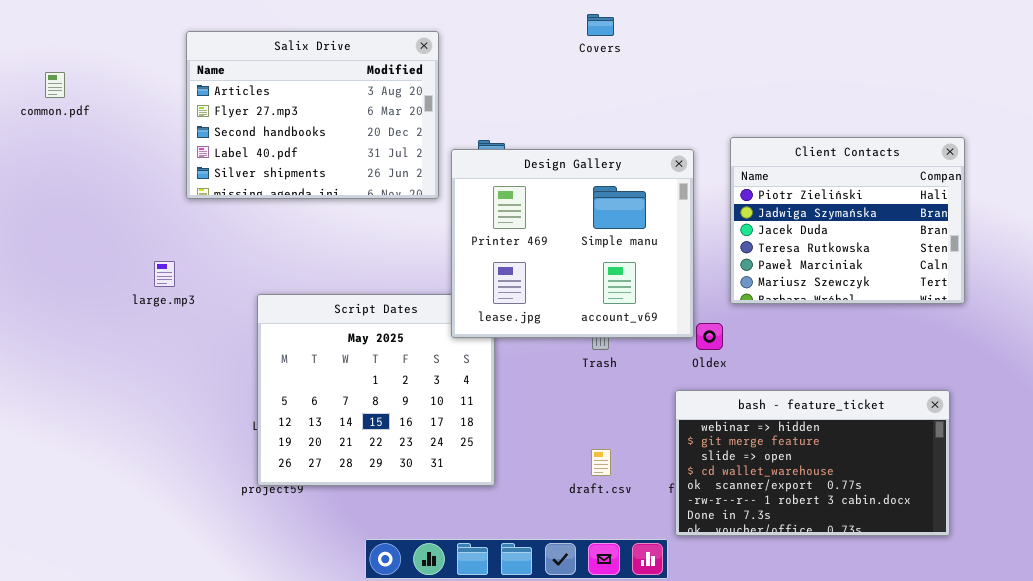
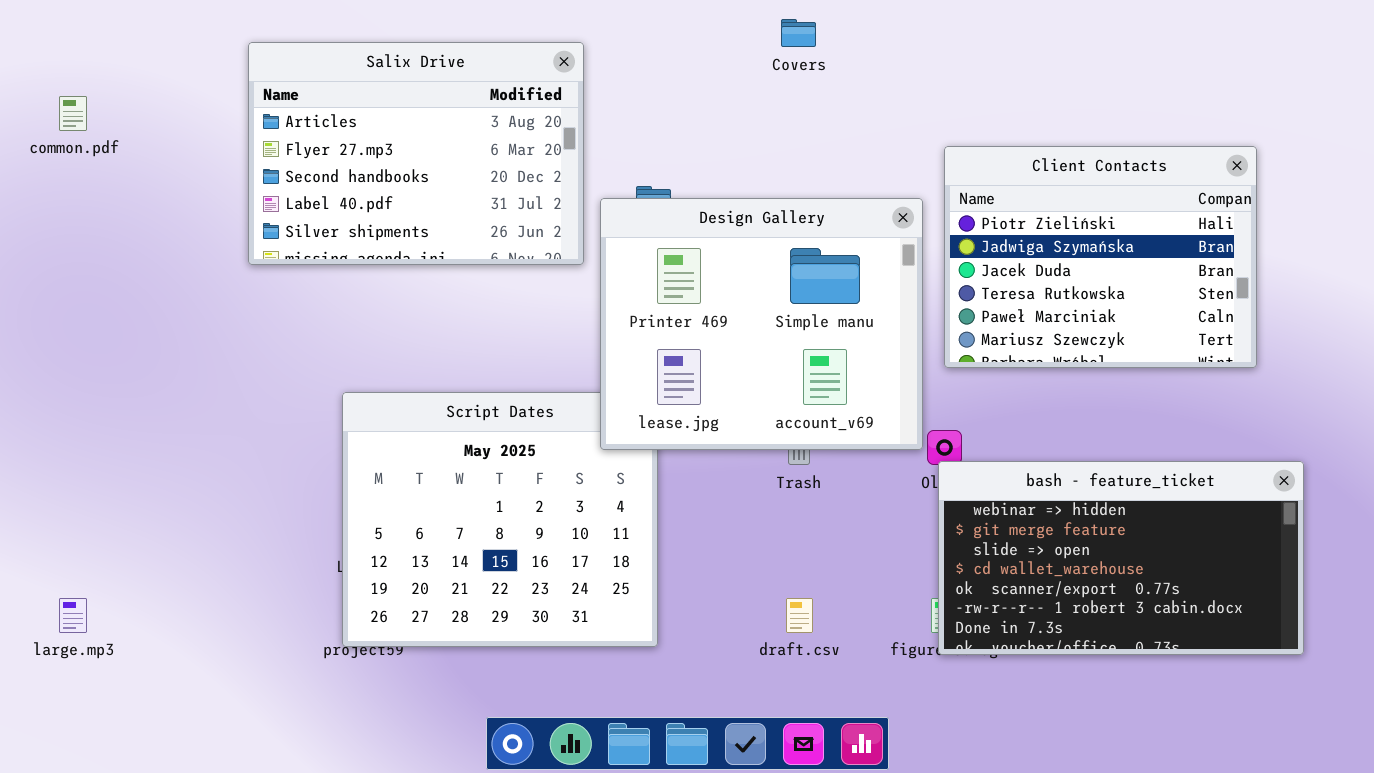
Client Contacts: [730,137,965,304] -> [944,146,1257,368], moved
large.mp3: [154,261,175,287] -> [59,598,87,633], moved
bash - feature_ticket: [675,390,950,536] -> [938,461,1304,655], moved

